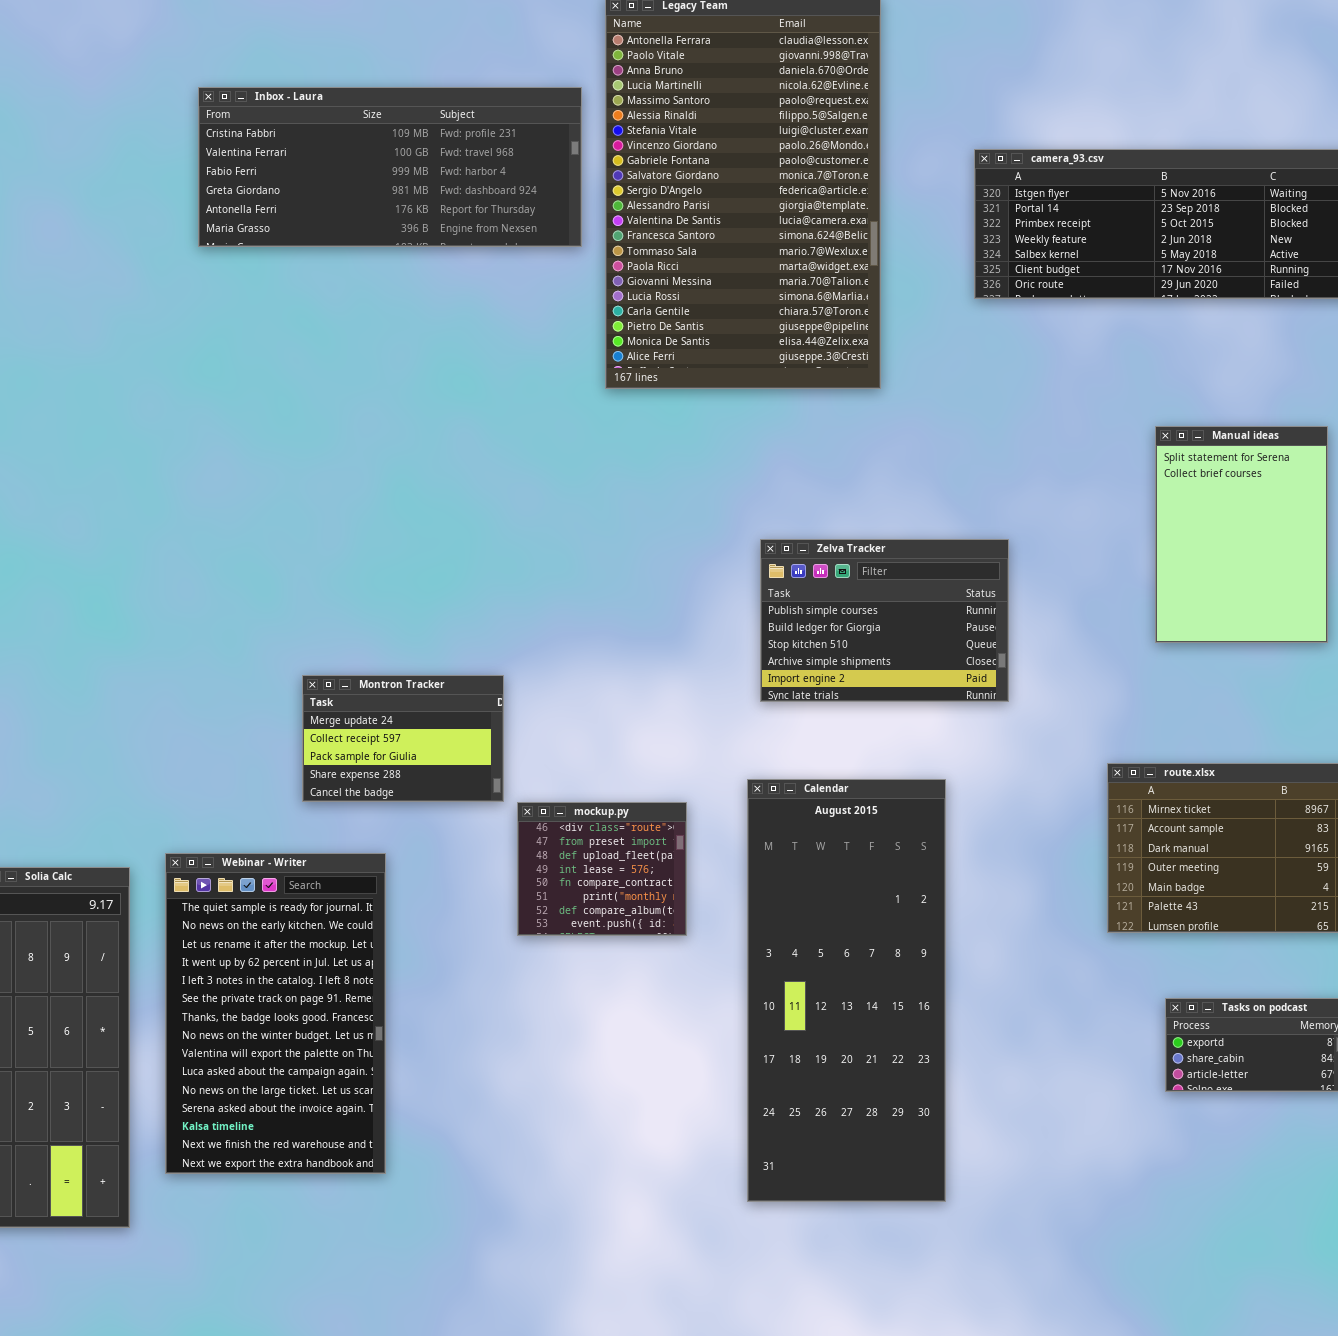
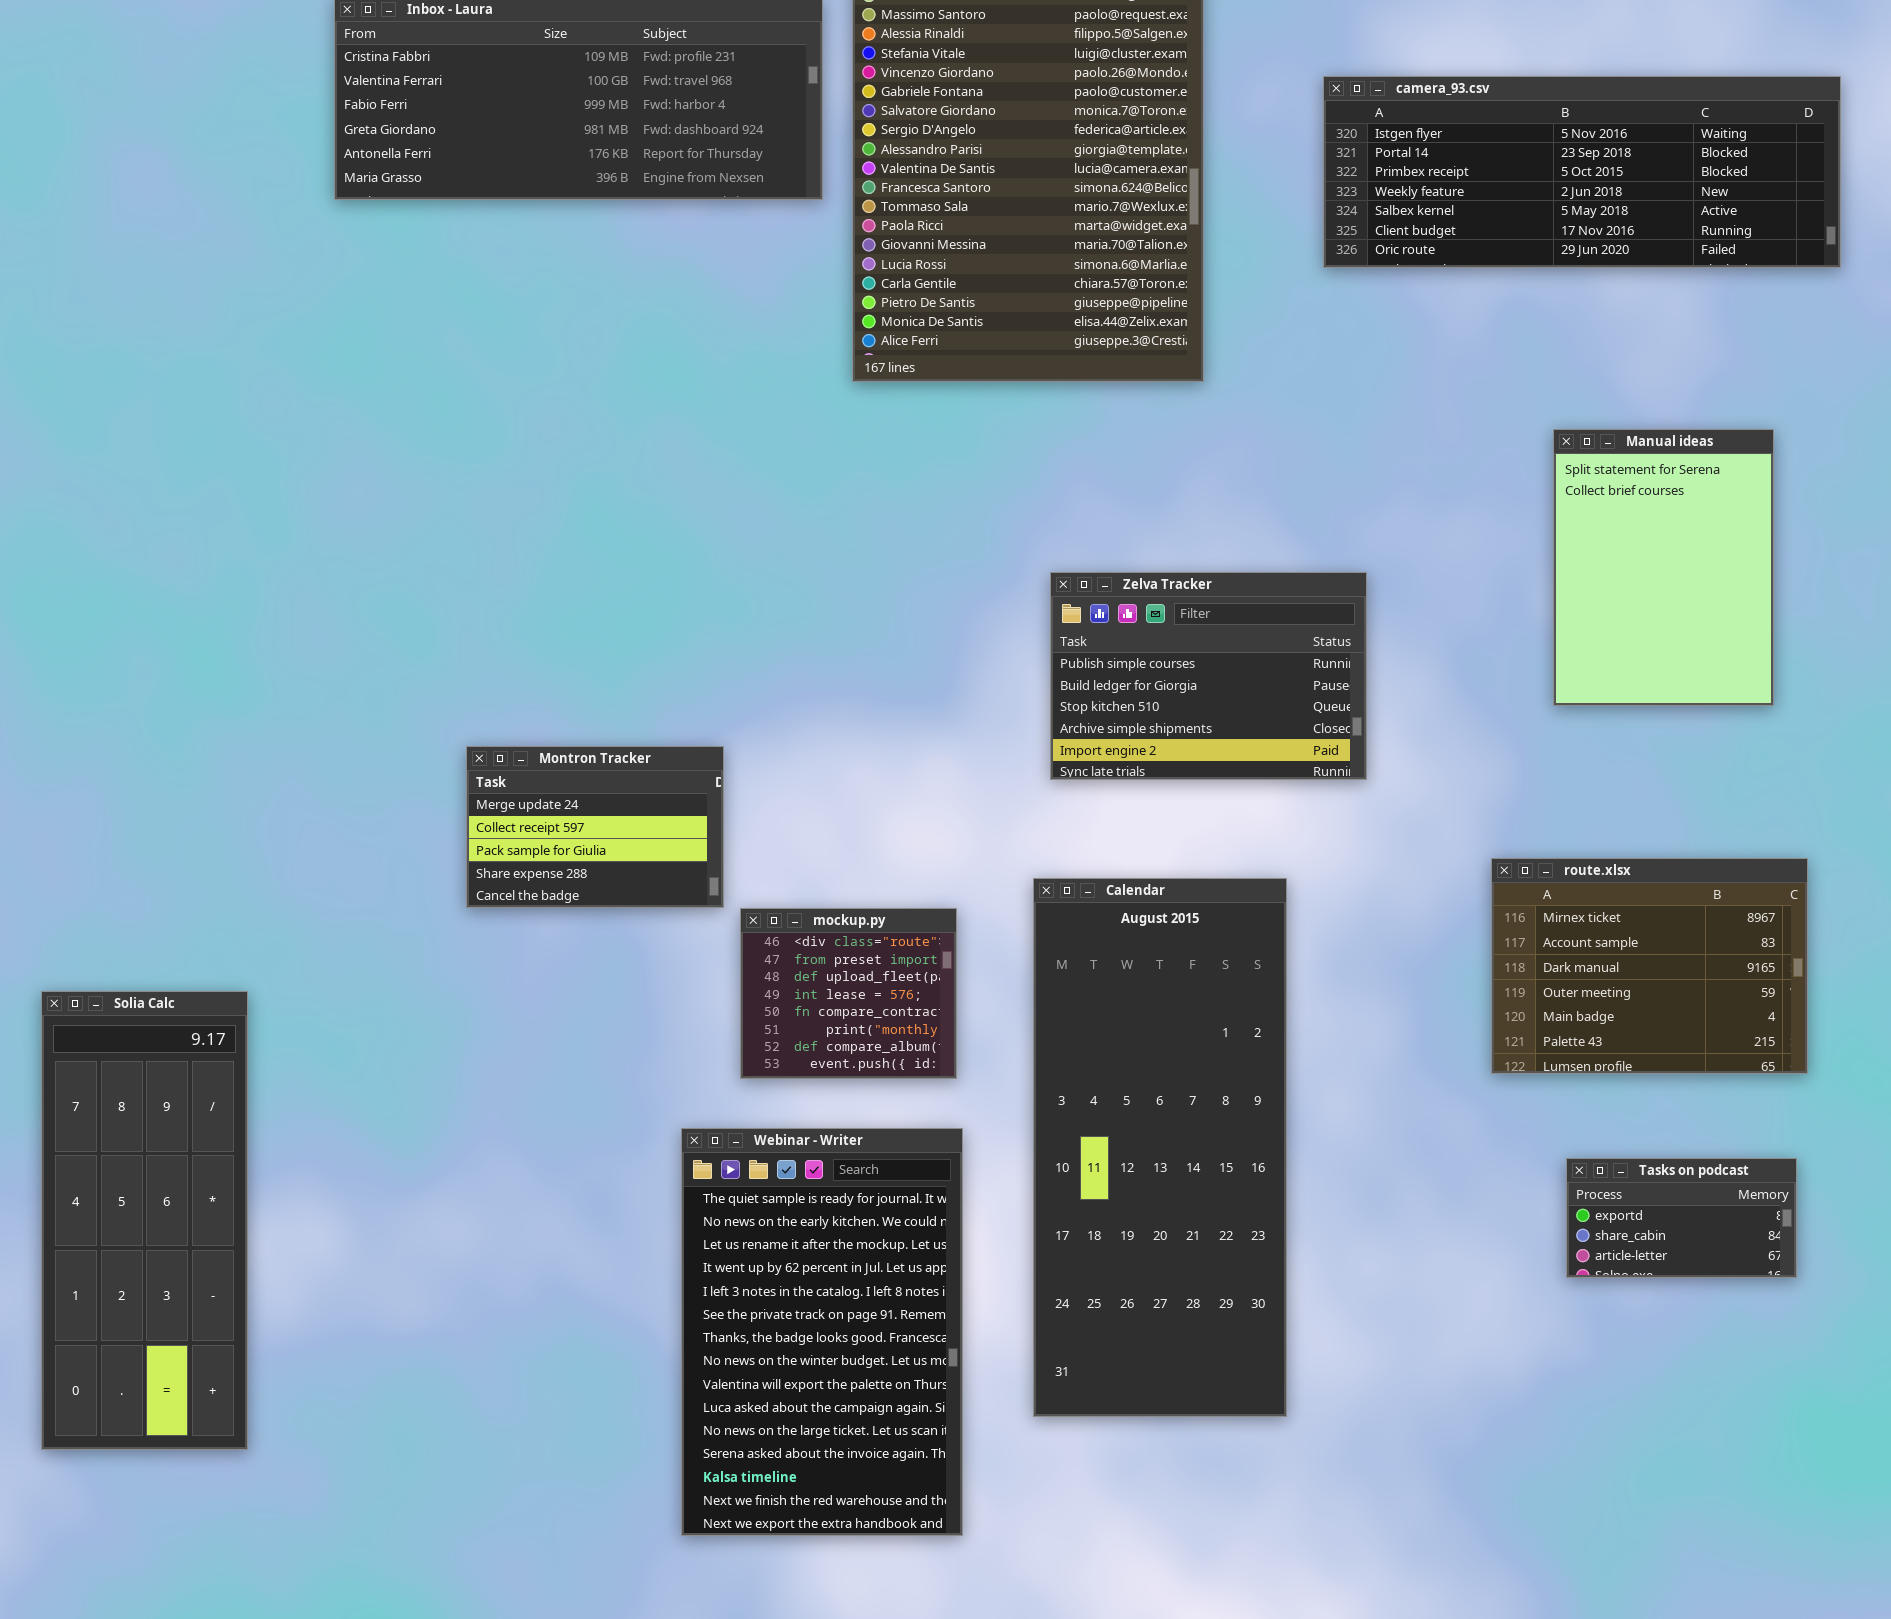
Webinar - Writer: [165,853,386,1174] -> [681,1128,963,1536], moved

